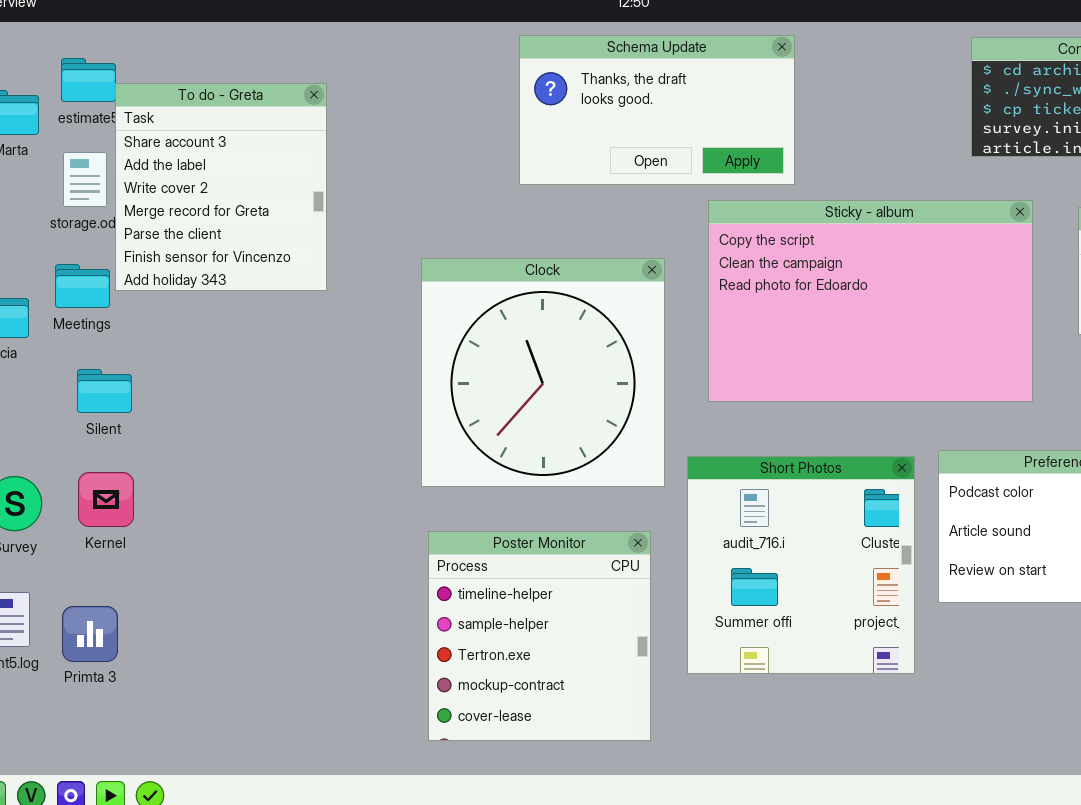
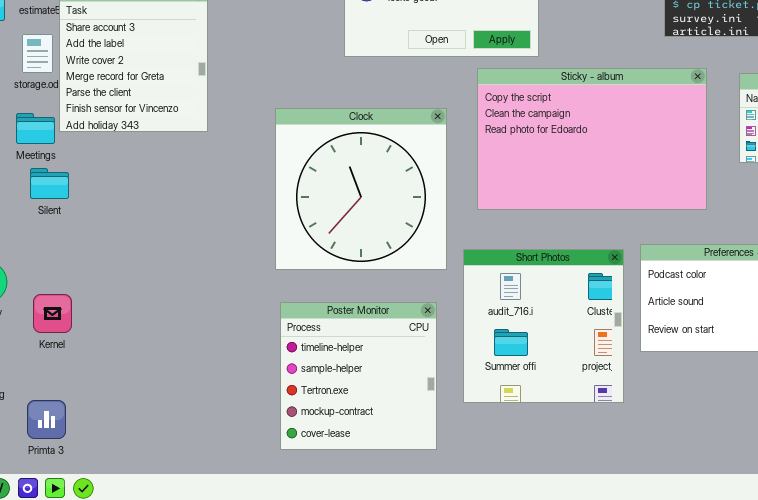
Silent: [77,369,132,413] -> [30,168,69,199], moved
Kernel: [78,472,134,527] -> [33,294,72,333], moved
Primta 3: [62,606,118,662] -> [27,400,66,439], moved

